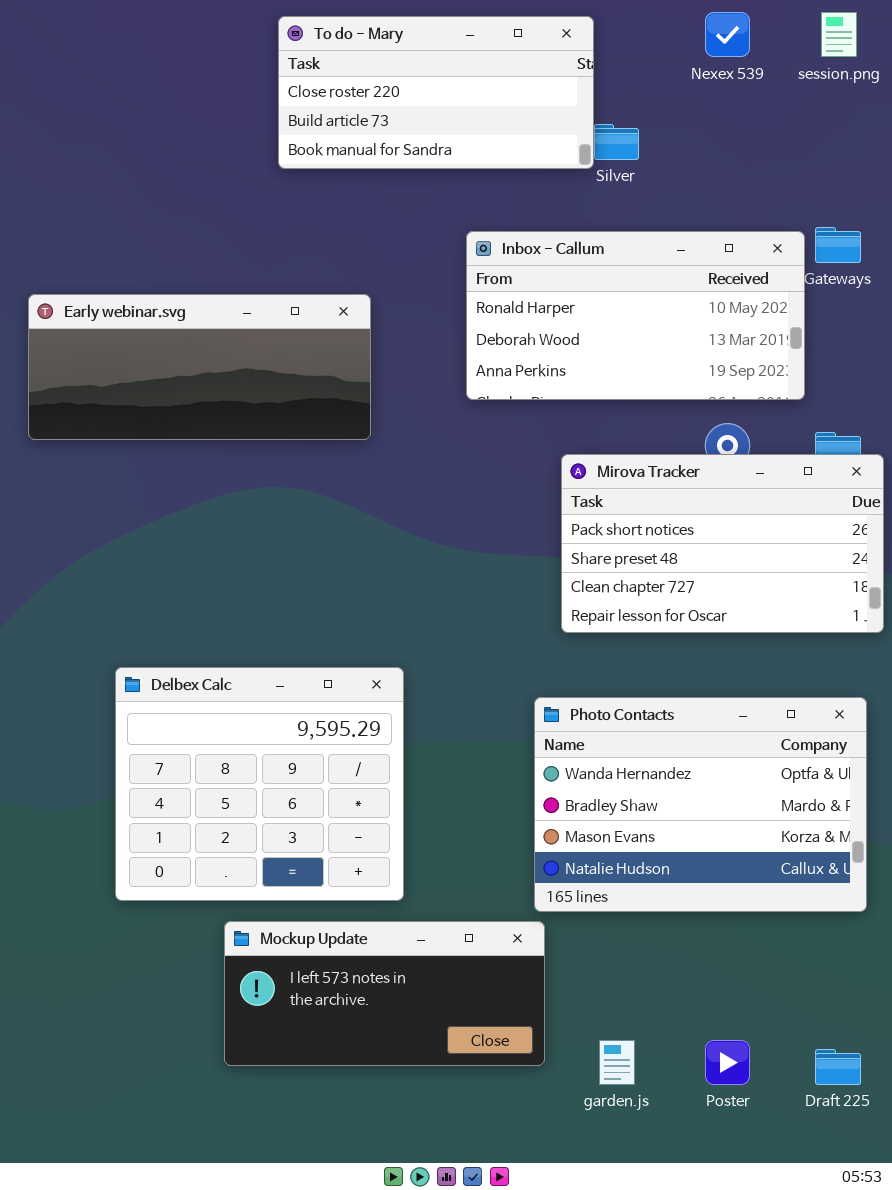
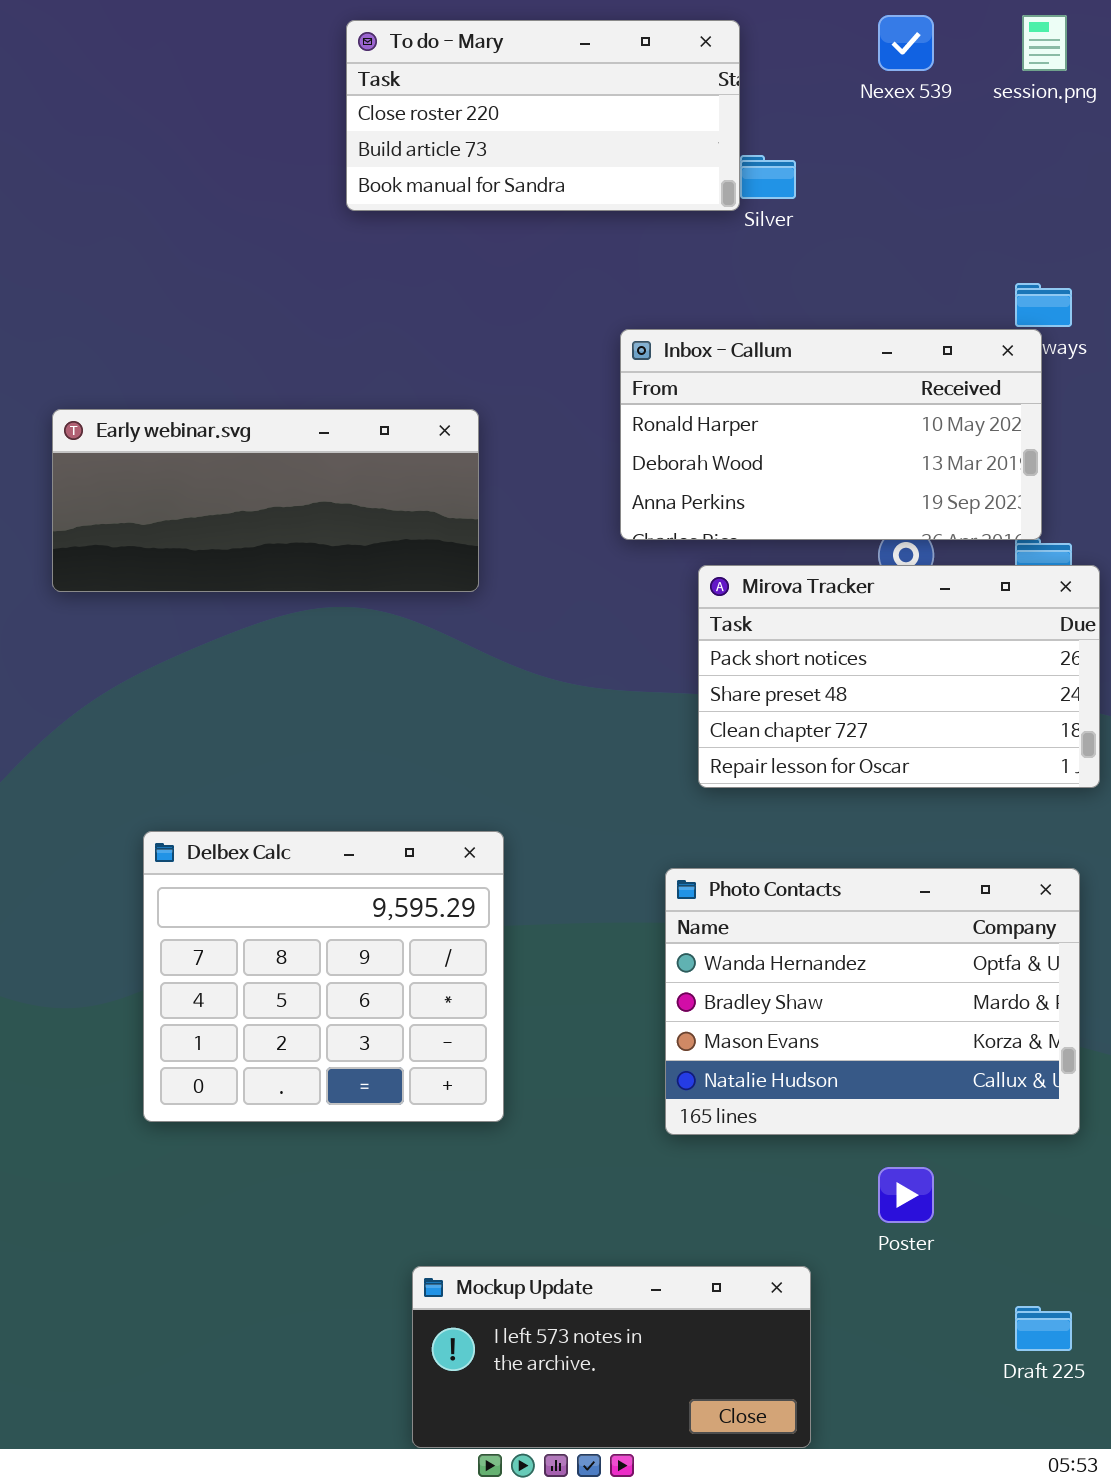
Inbox - Callum: [466,231,805,400] -> [620,329,1042,540], moved
Early webinar.svg: [28,294,371,440] -> [52,409,479,592], moved
Mockup Update: [224,921,545,1066] -> [412,1266,811,1448], moved
Poster: [705,1040,750,1085] -> [878,1167,934,1223], moved

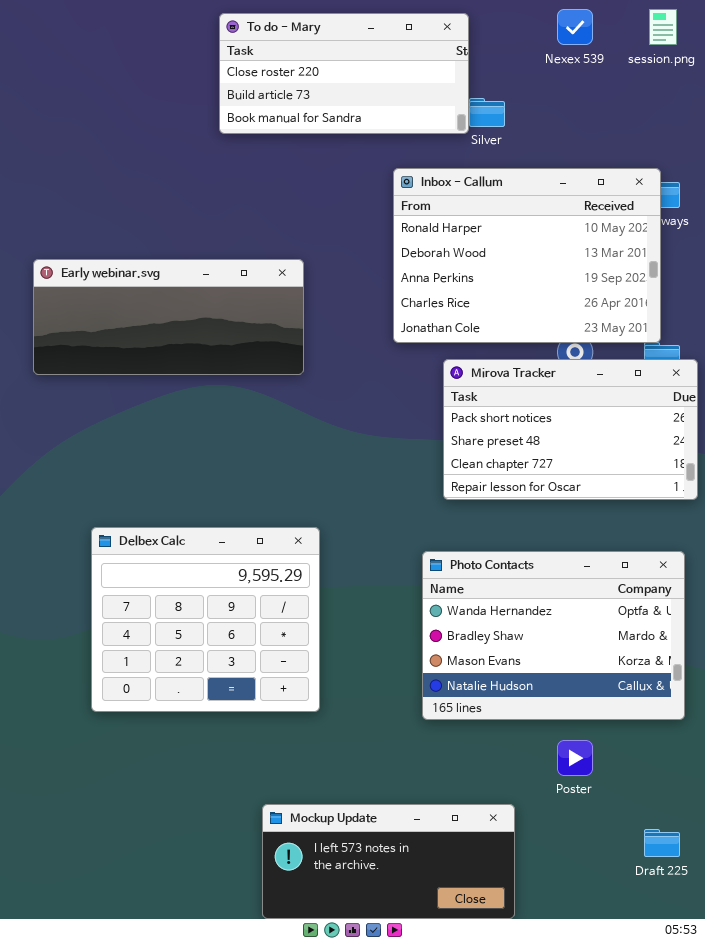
Inbox - Callum: [620,329,1042,540] -> [393,168,661,343], resized

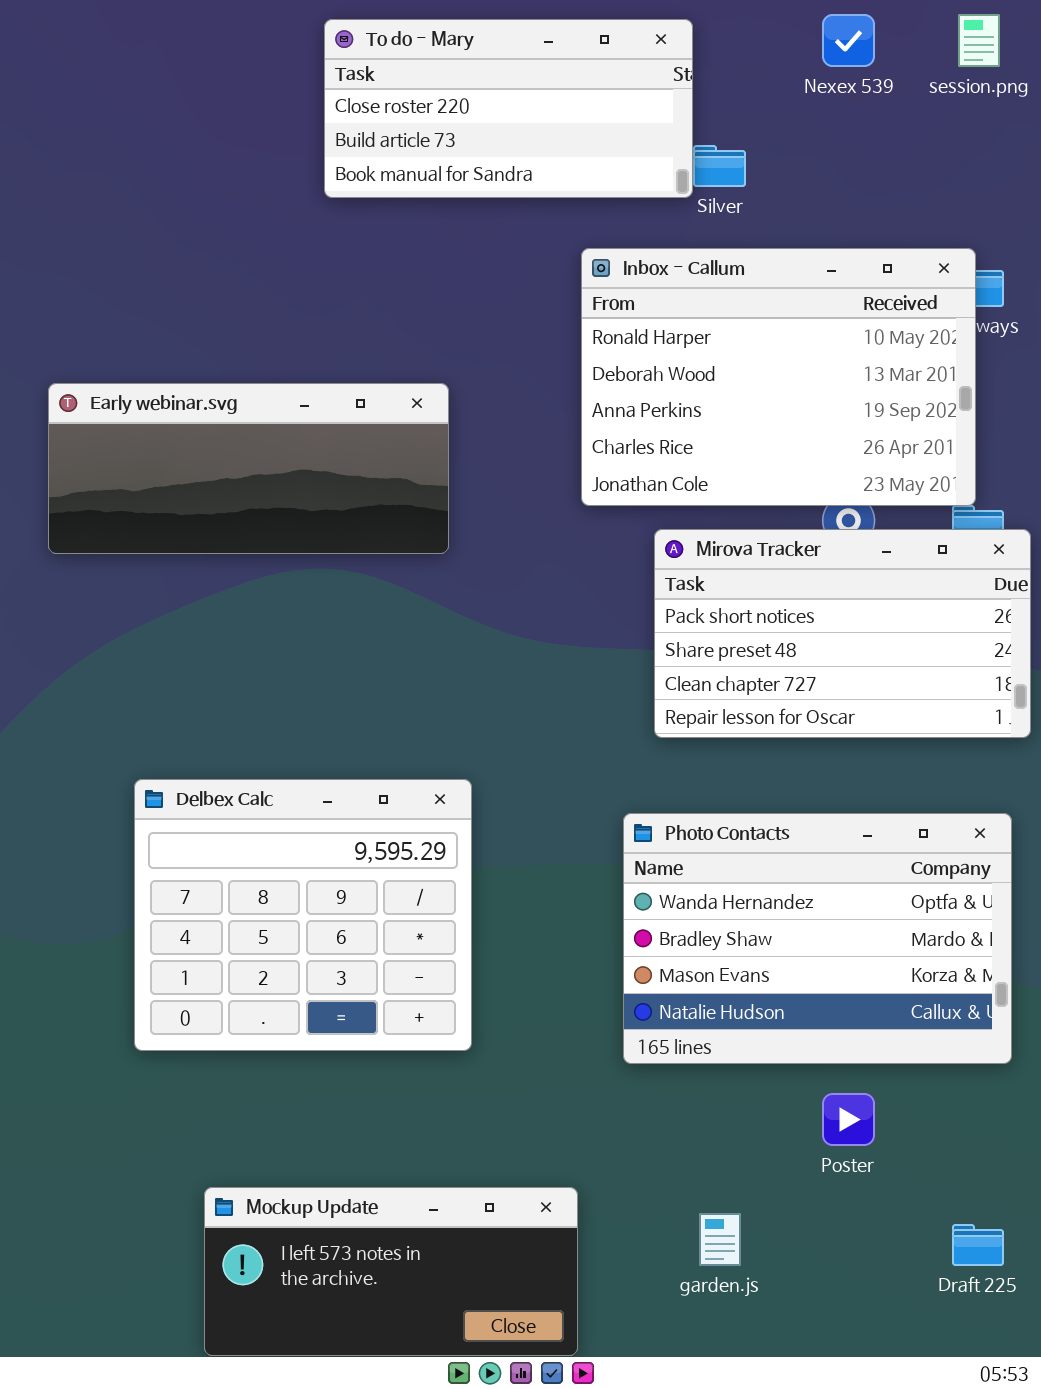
Mockup Update: [262,804,515,919] -> [204,1187,578,1356], moved

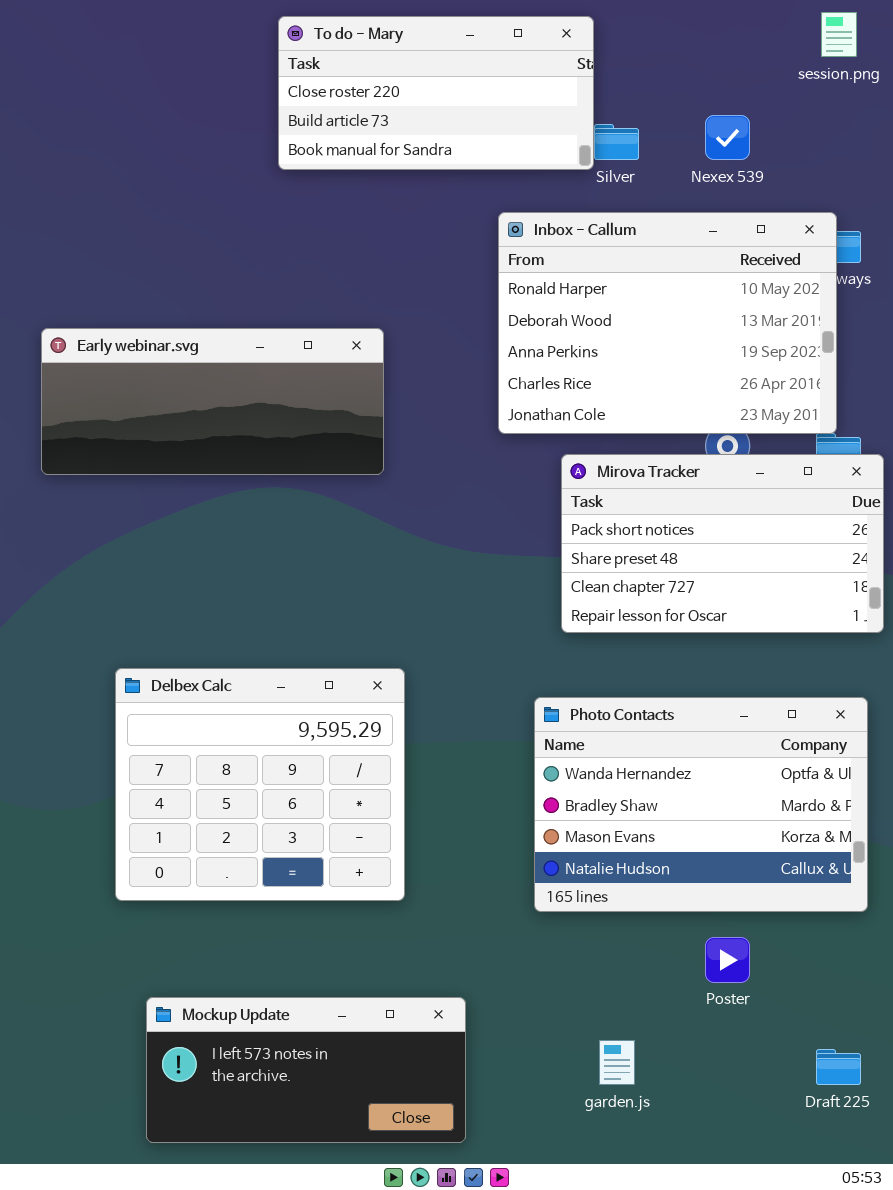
Nexex 539: [822,14,875,67] -> [705,115,750,160], moved
Mockup Update: [204,1187,578,1356] -> [146,997,466,1143], moved

